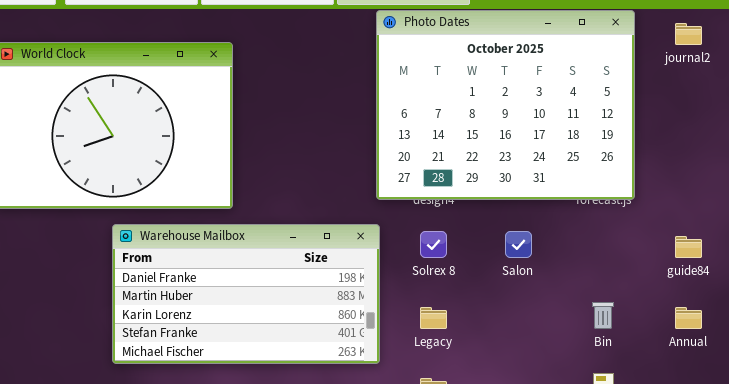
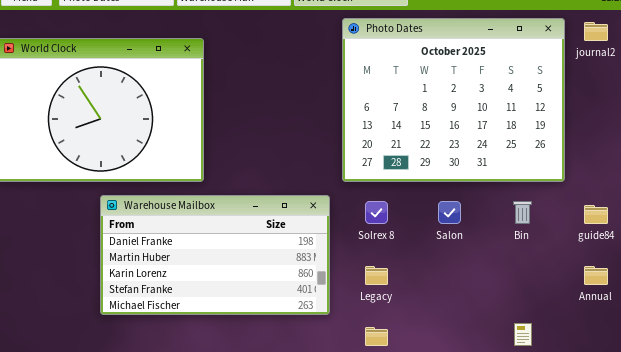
Photo Dates: [376,10,635,200] -> [342,18,565,182], moved
Bin: [592,302,614,329] -> [513,201,532,224], moved

